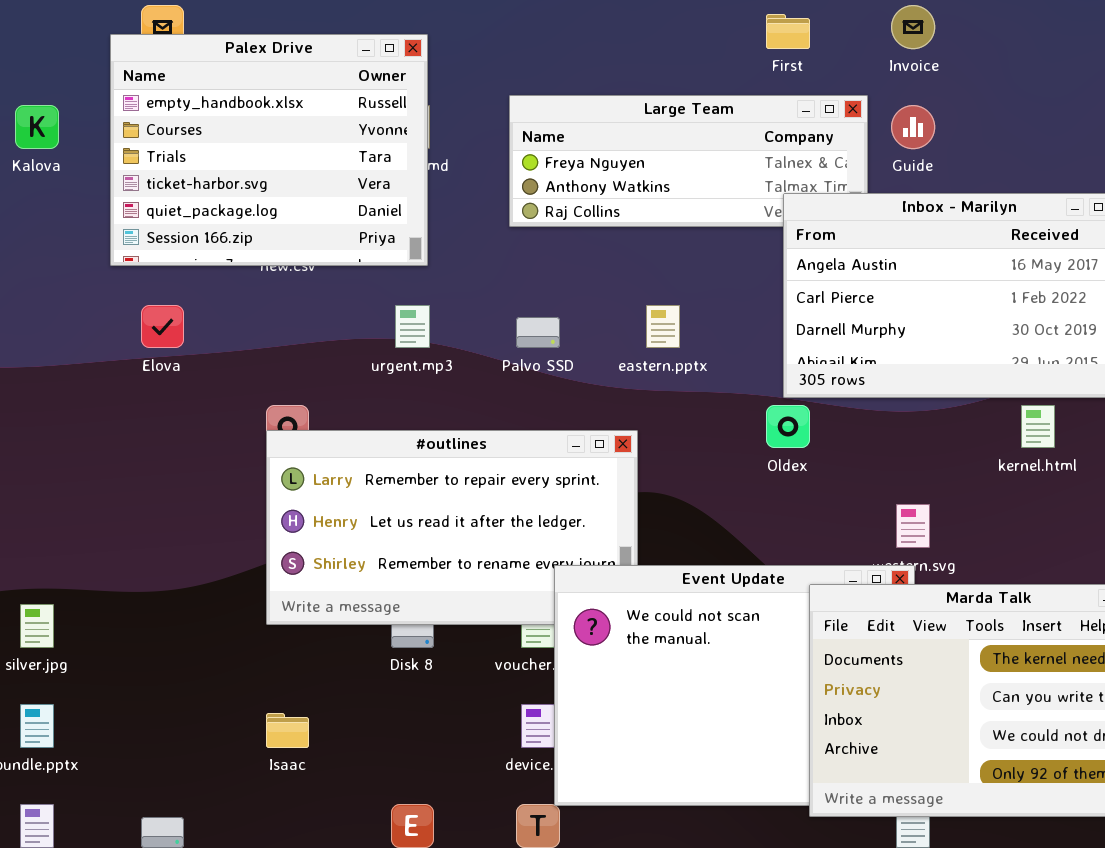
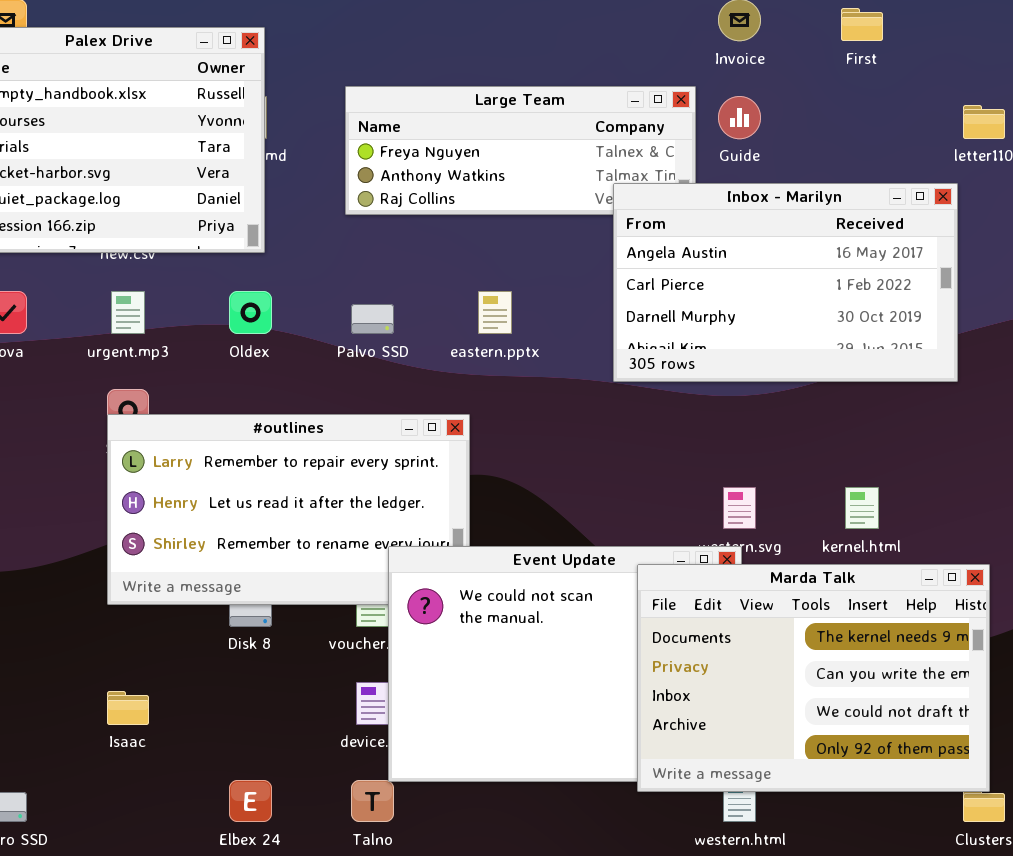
First: [766,14,810,49] -> [841,8,883,41], moved
urgent.mp3: [395,305,430,348] -> [111,291,145,334], moved
Oldex: [766,405,810,448] -> [229,291,272,334], moved
kernel.html: [1021,405,1055,448] -> [845,487,879,529], moved

